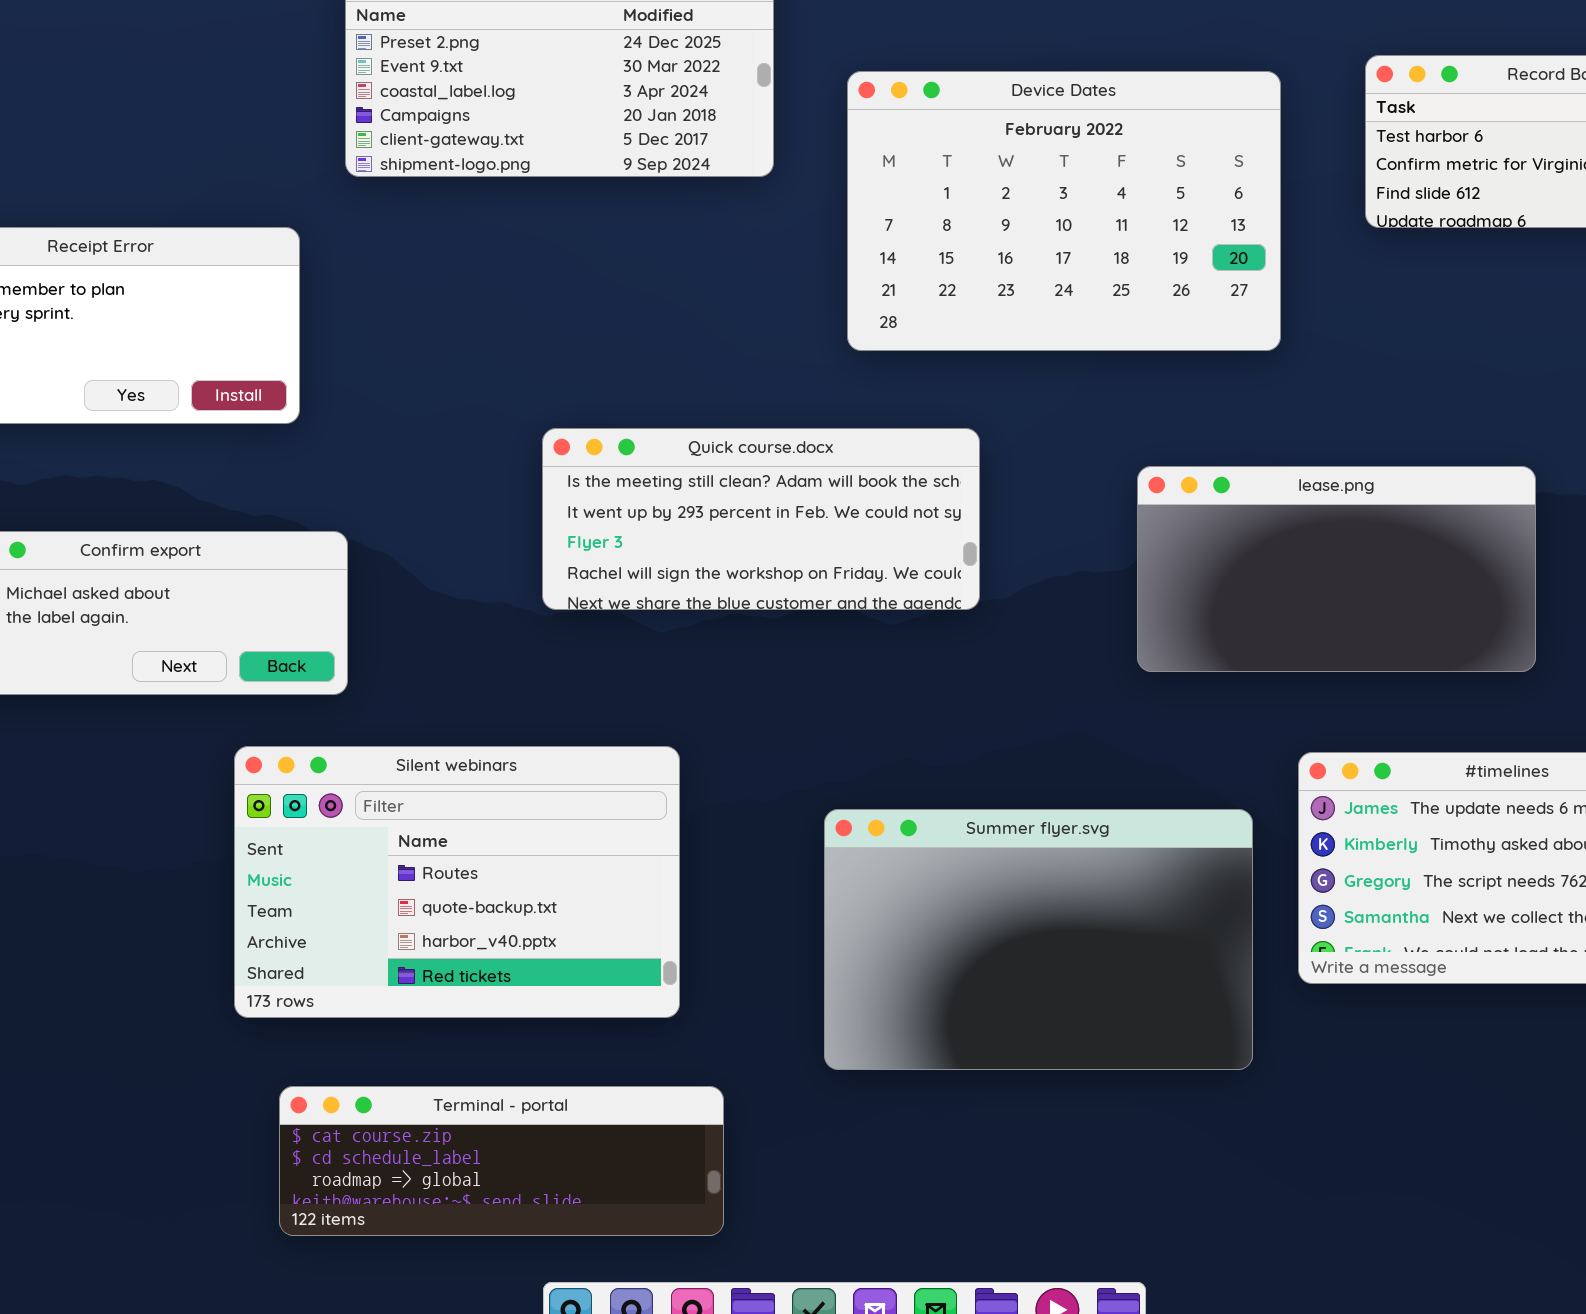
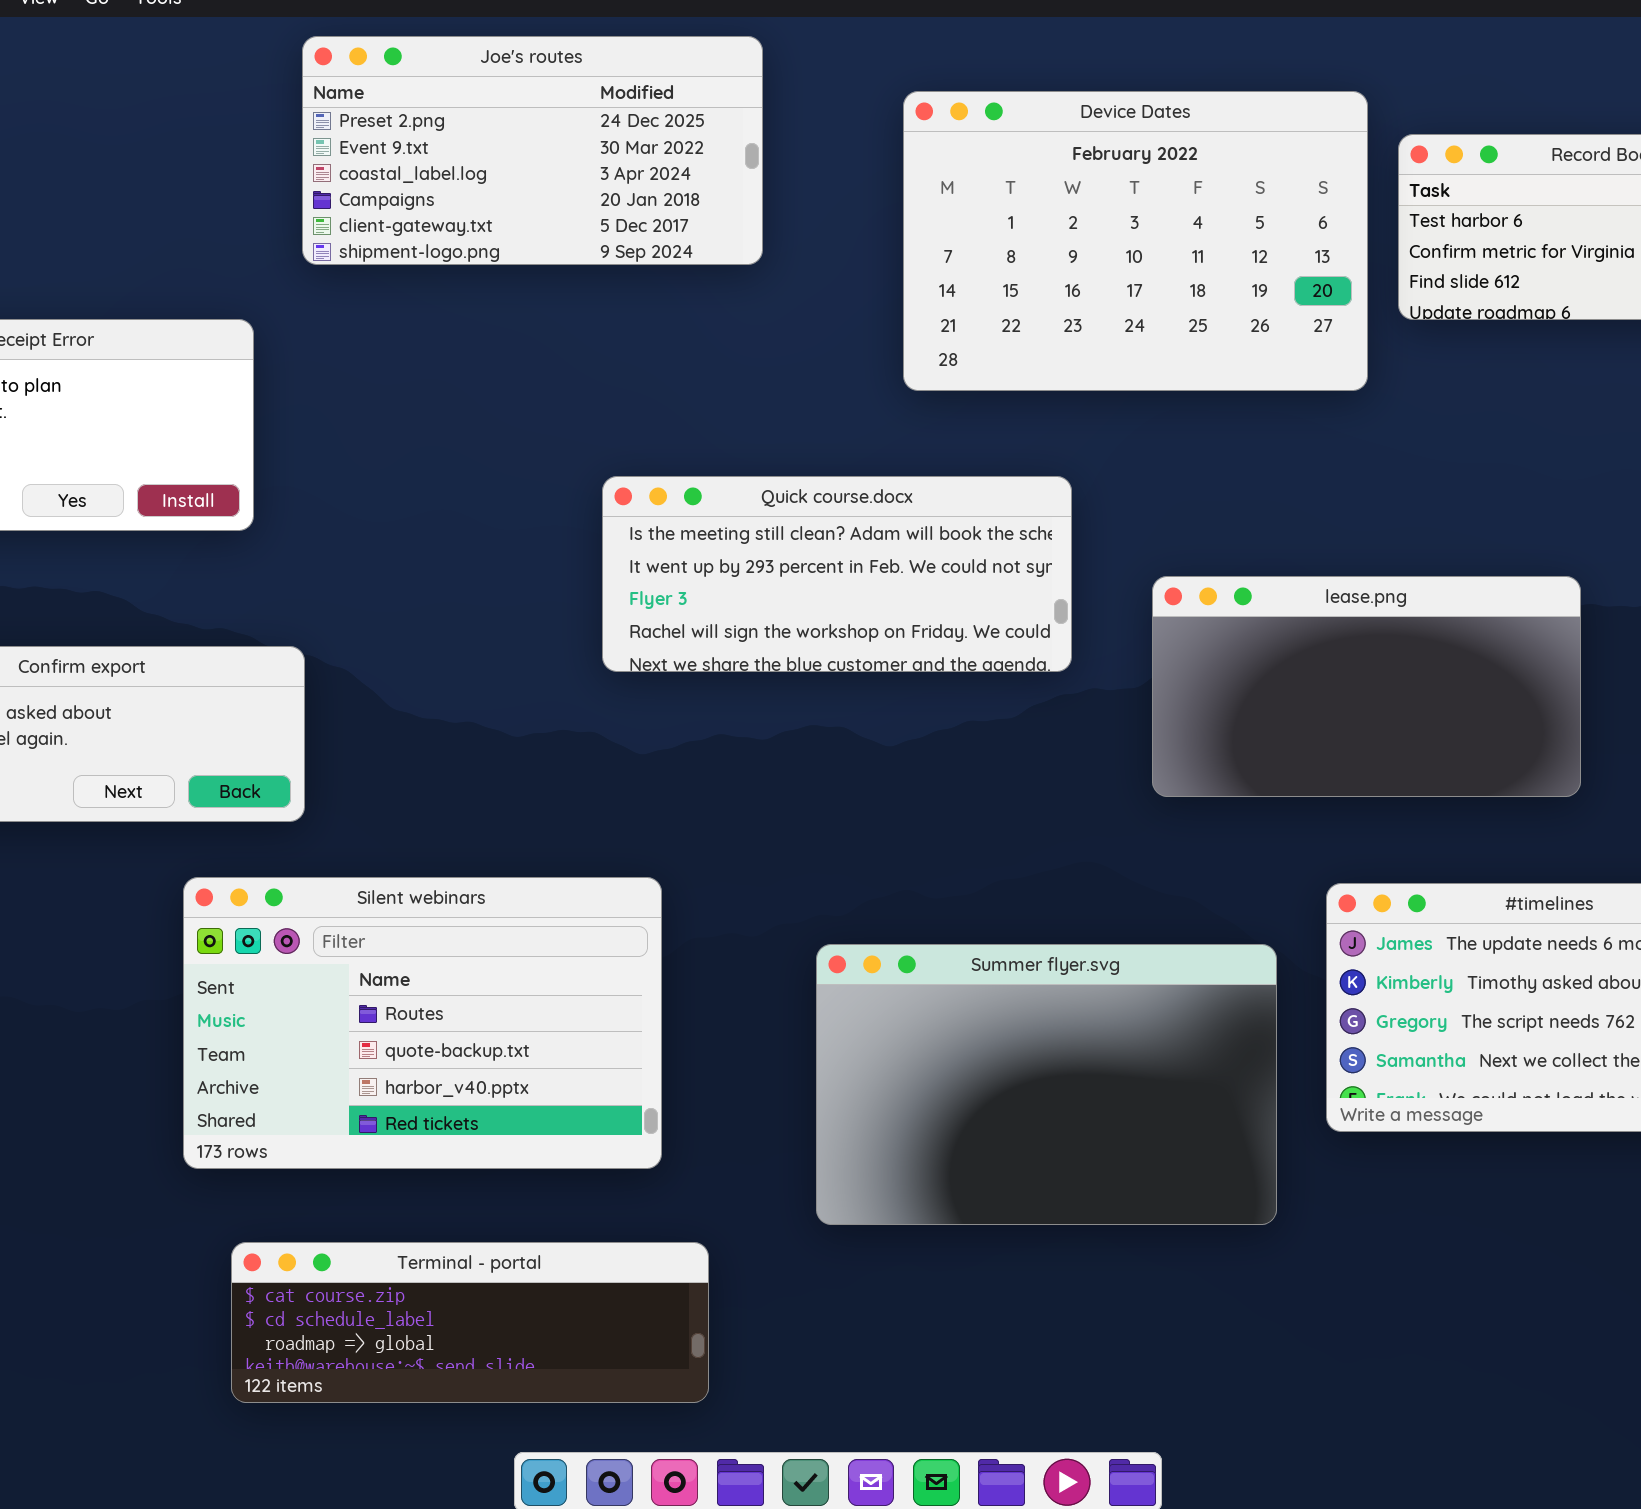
Device Dates: [847,71,1281,351] -> [903,91,1368,391], moved
Quick course.docx: [542,428,980,610] -> [602,476,1072,672], moved

